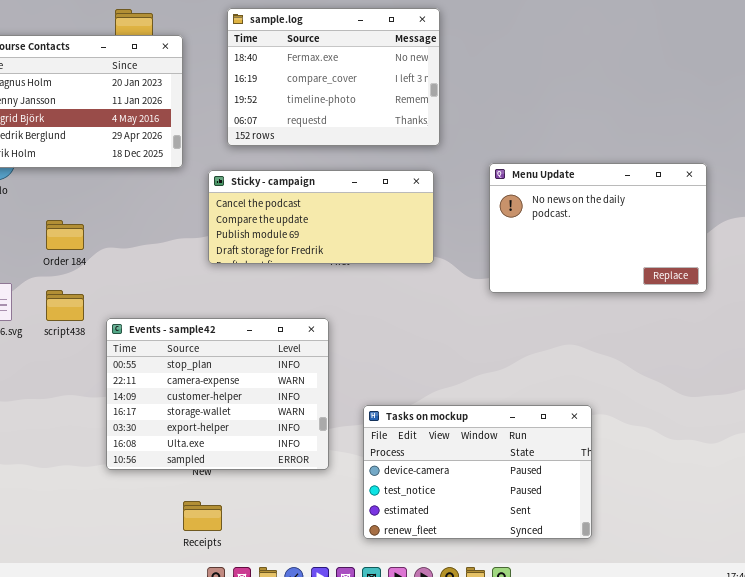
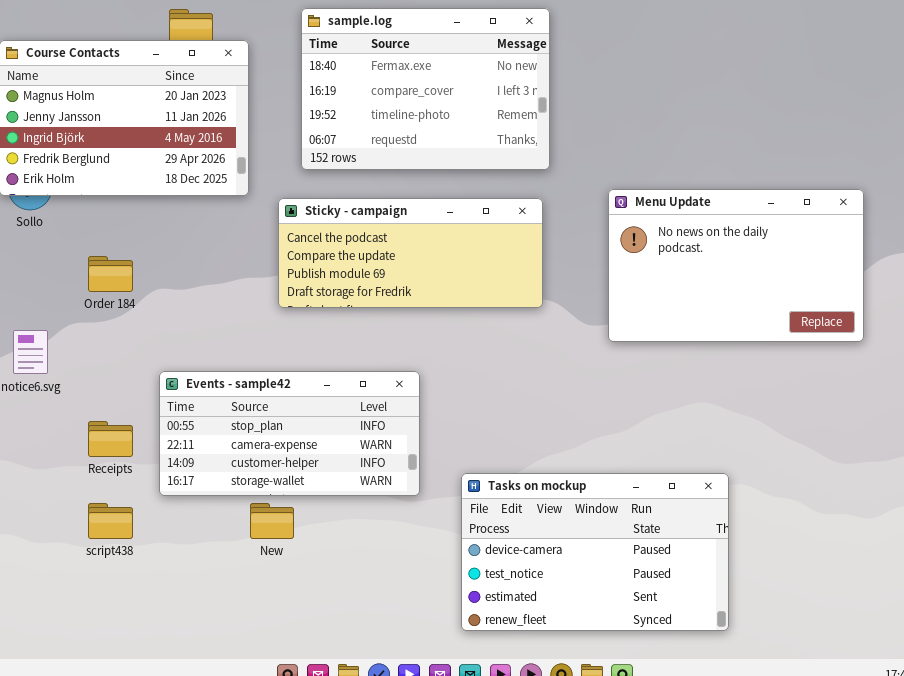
script438: [46,290,84,321] -> [88,503,133,539], moved
Events - sample42: [106,318,329,470] -> [159,371,420,496], resized
Receipts: [183,501,222,531] -> [88,421,133,457], moved

